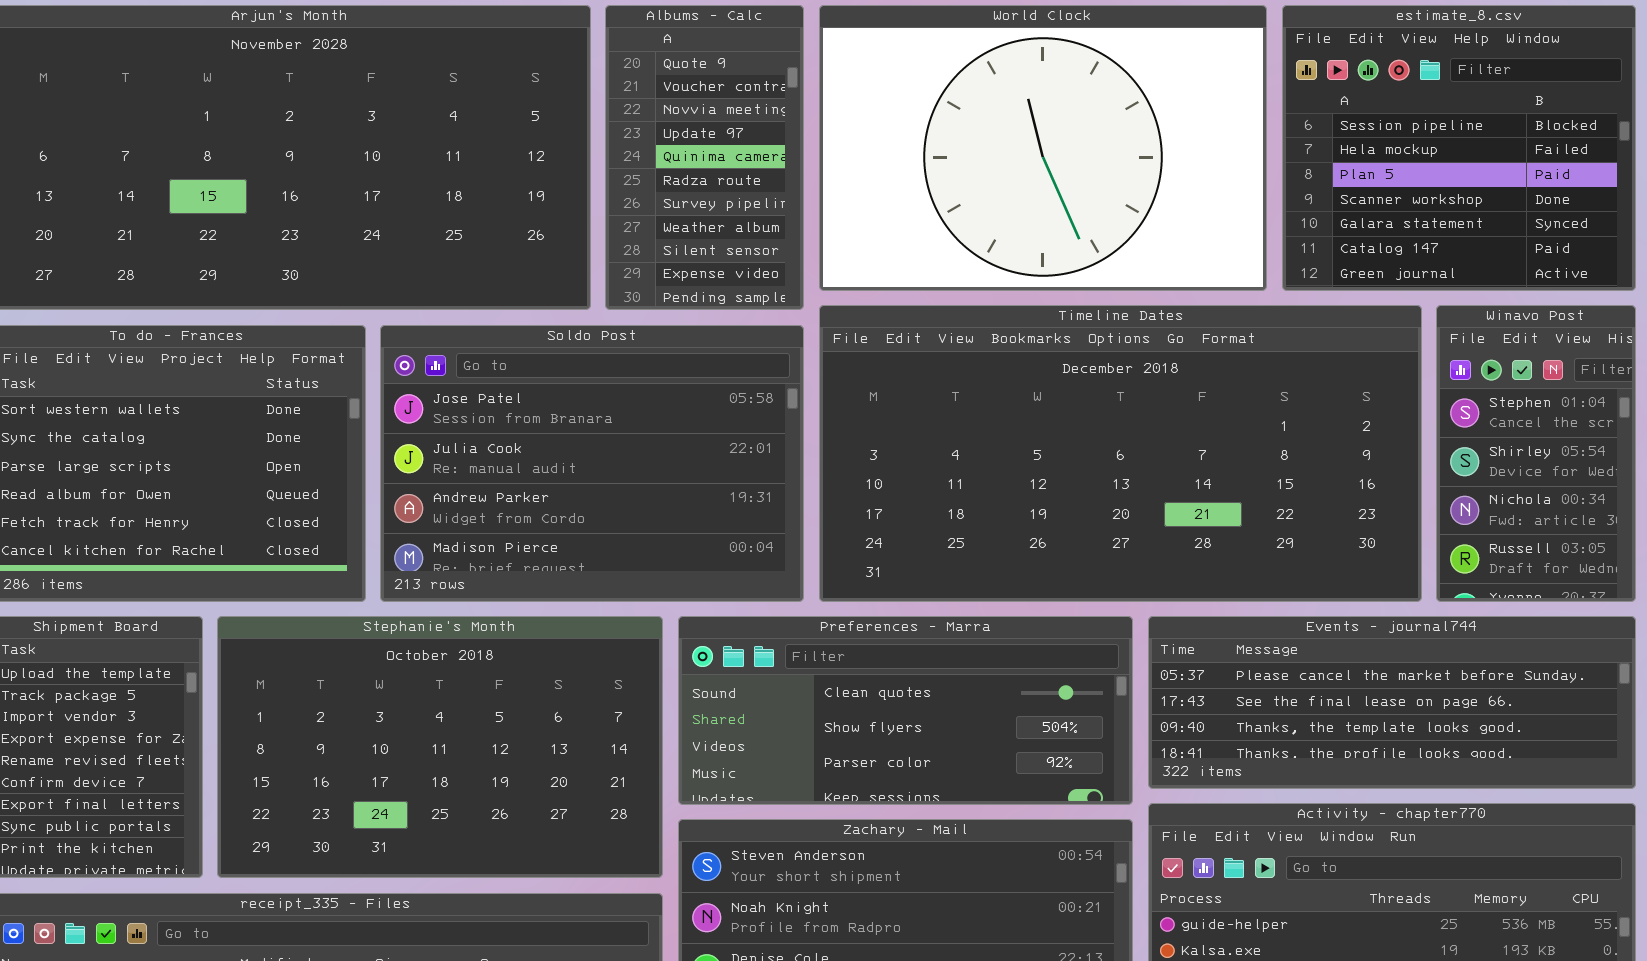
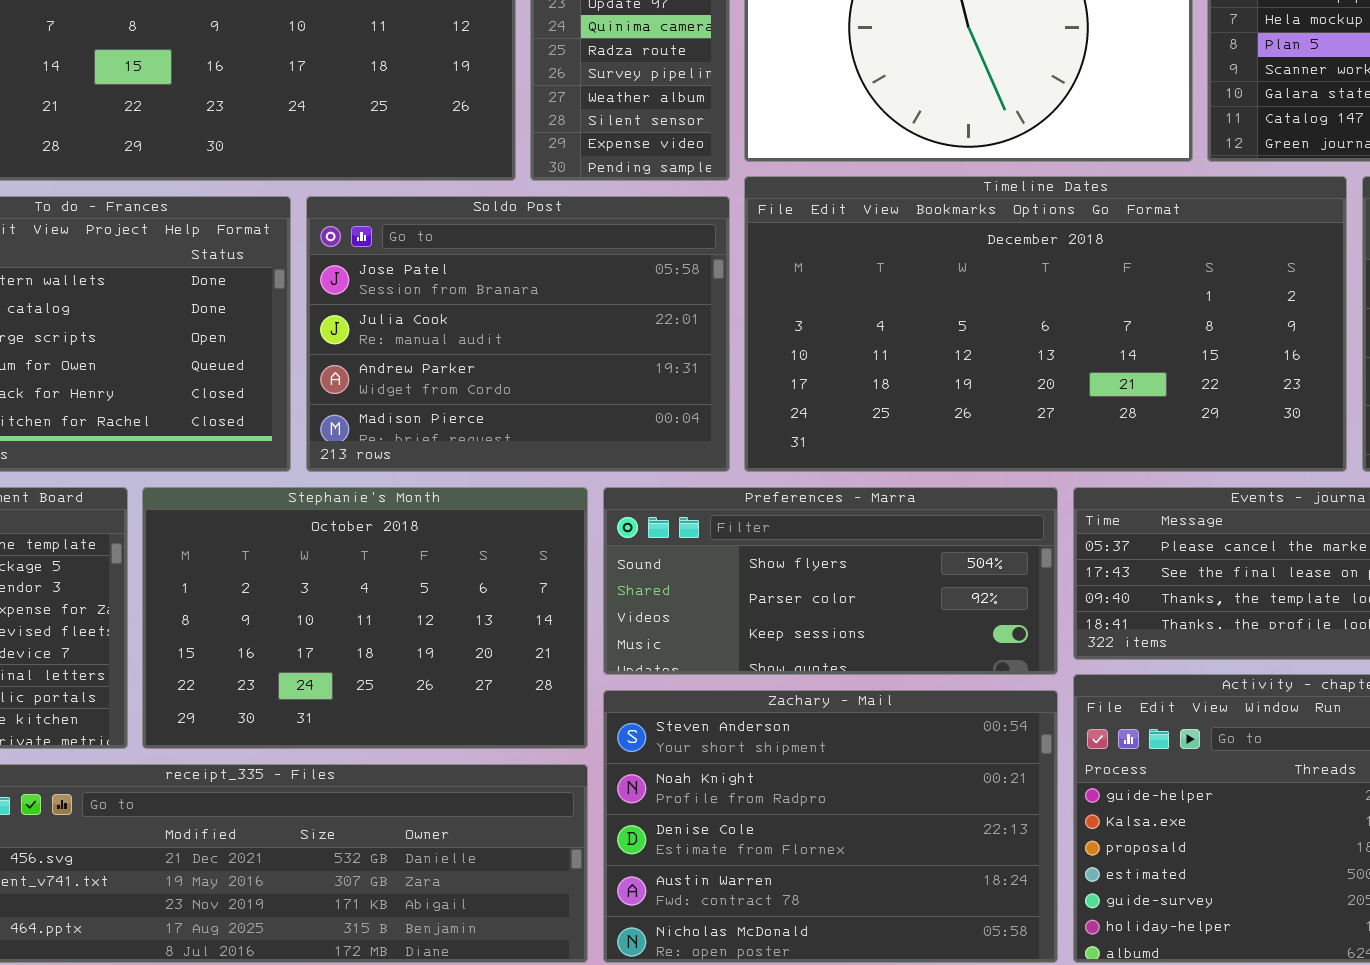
Preferences - Marra: [678,616,1133,805] -> [603,487,1058,675], scrolled down 1 row

